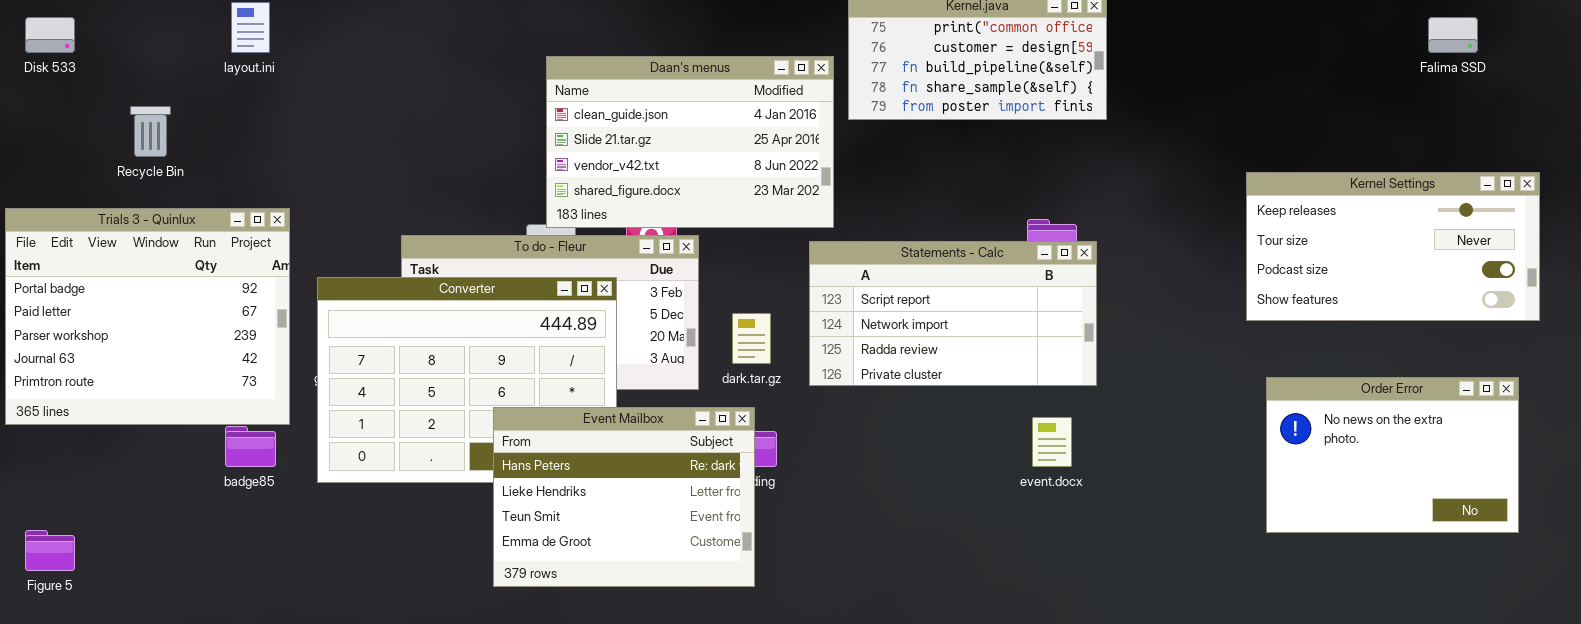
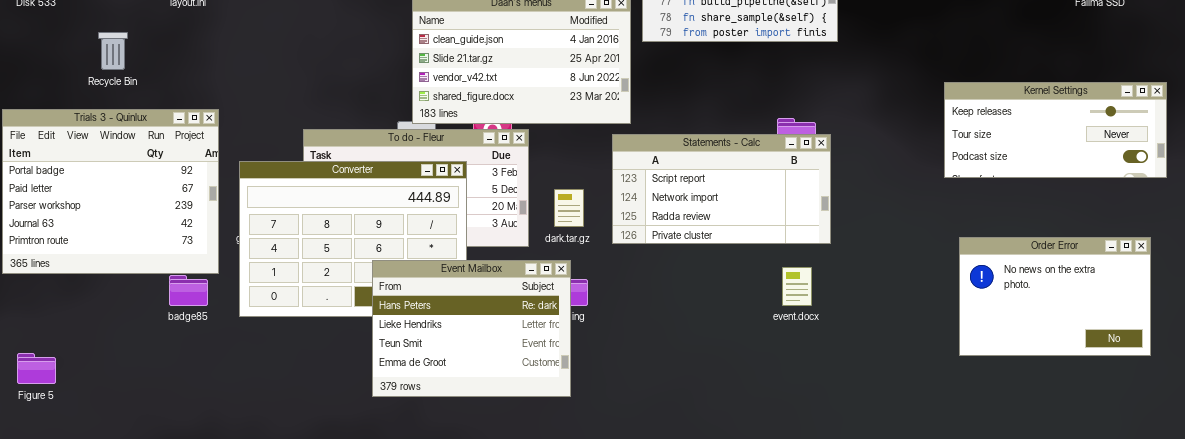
Kernel Settings: [1246,172,1540,321] -> [944,82,1167,178], resized

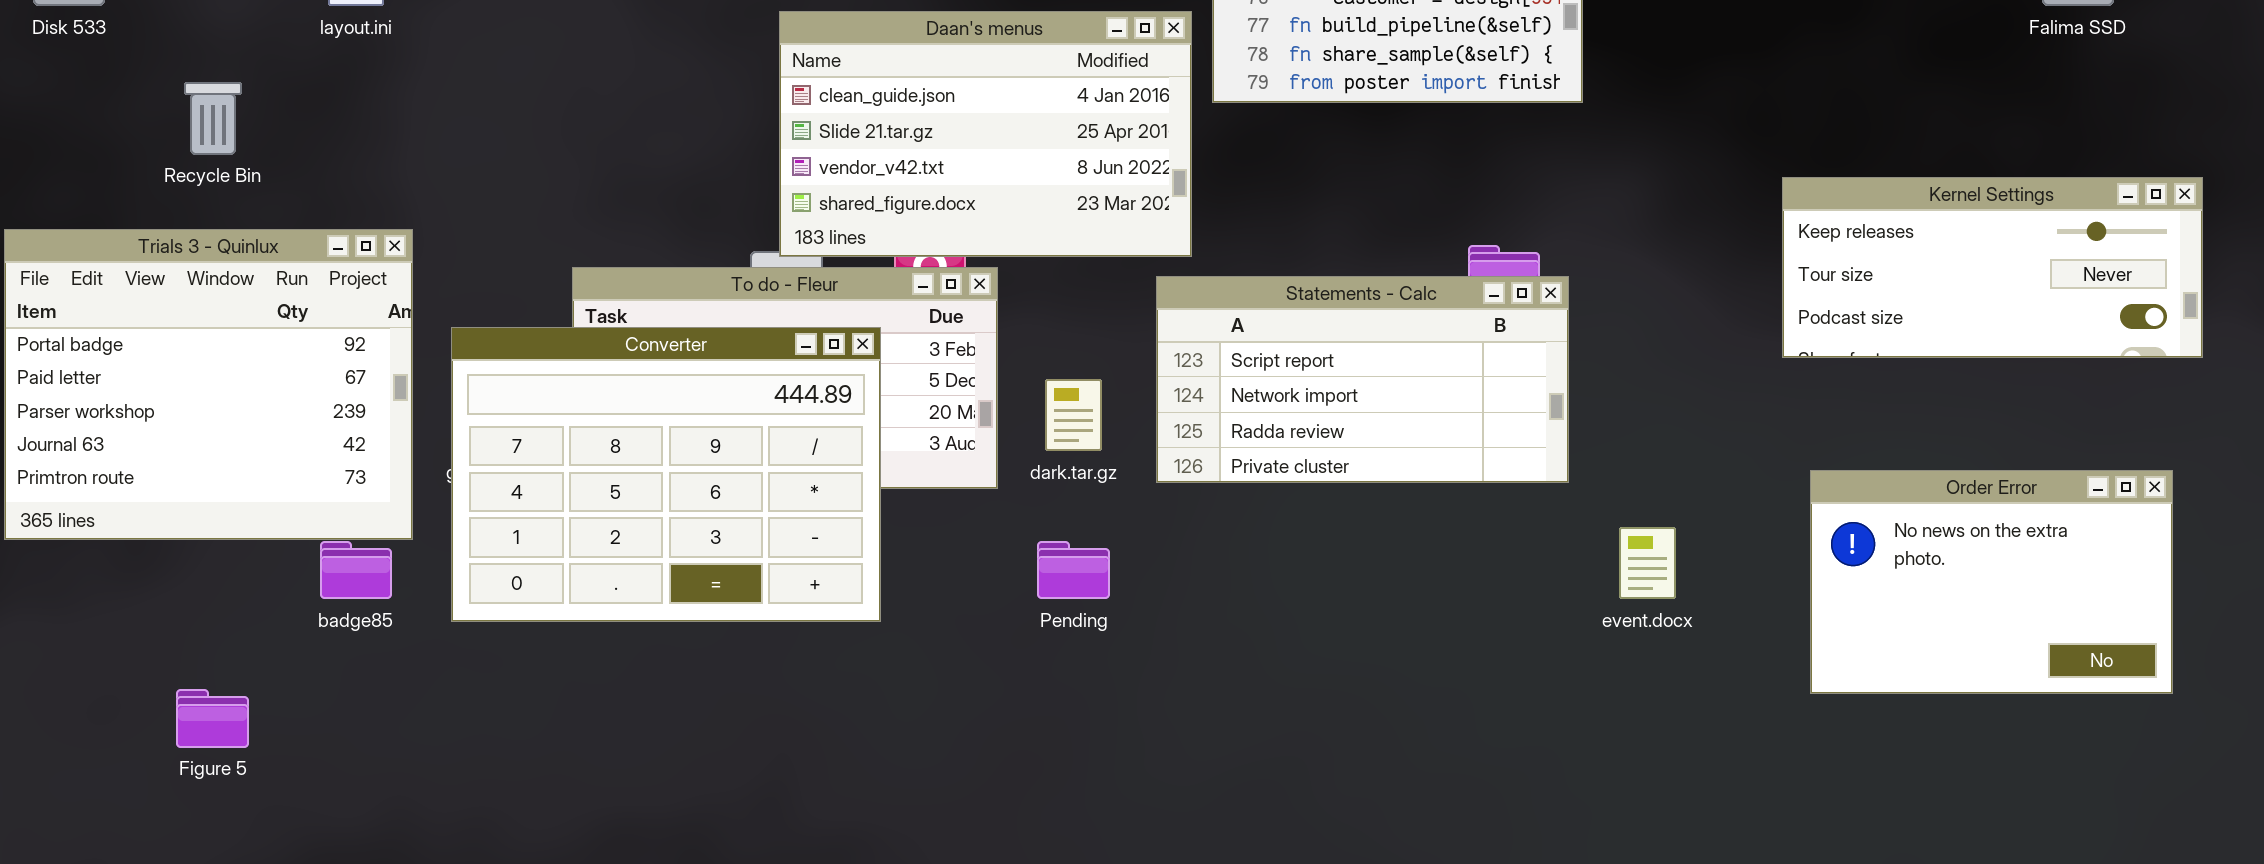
Event Mailbox: [372,260,571,397] -> none, closed
event.docx: [782,267,812,306] -> [1619,527,1676,599], moved
Figure 5: [17,353,56,384] -> [176,689,249,748], moved

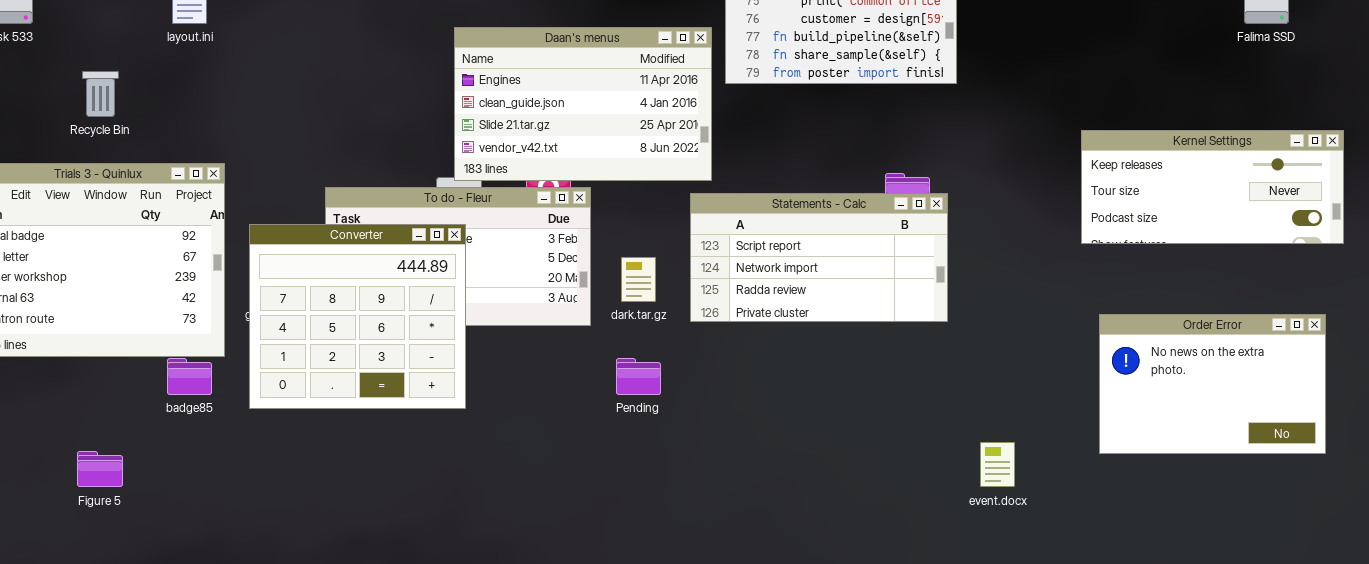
Daan's menus: [779,11,1192,257] -> [454,27,712,181], scrolled up 1 row
Converter: [451,327,881,622] -> [249,224,466,409], resized
event.docx: [1619,527,1676,599] -> [980,442,1015,487], moved

